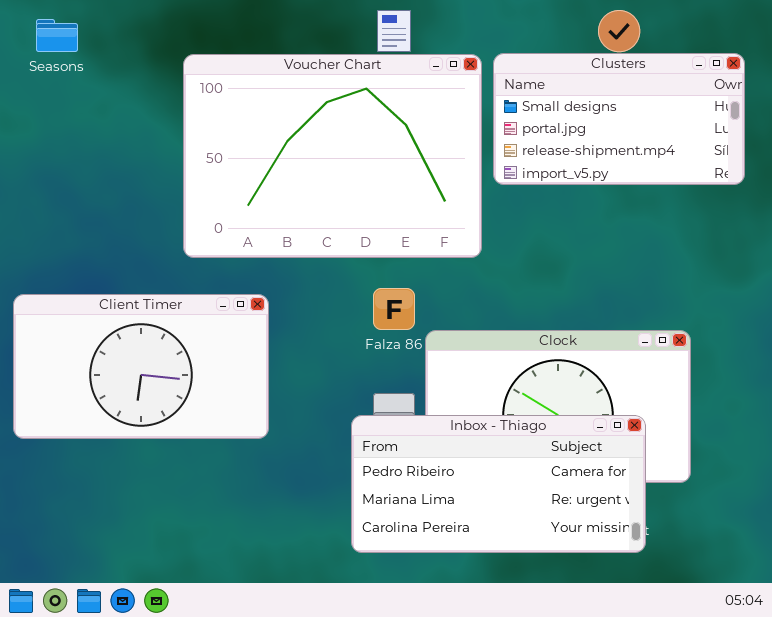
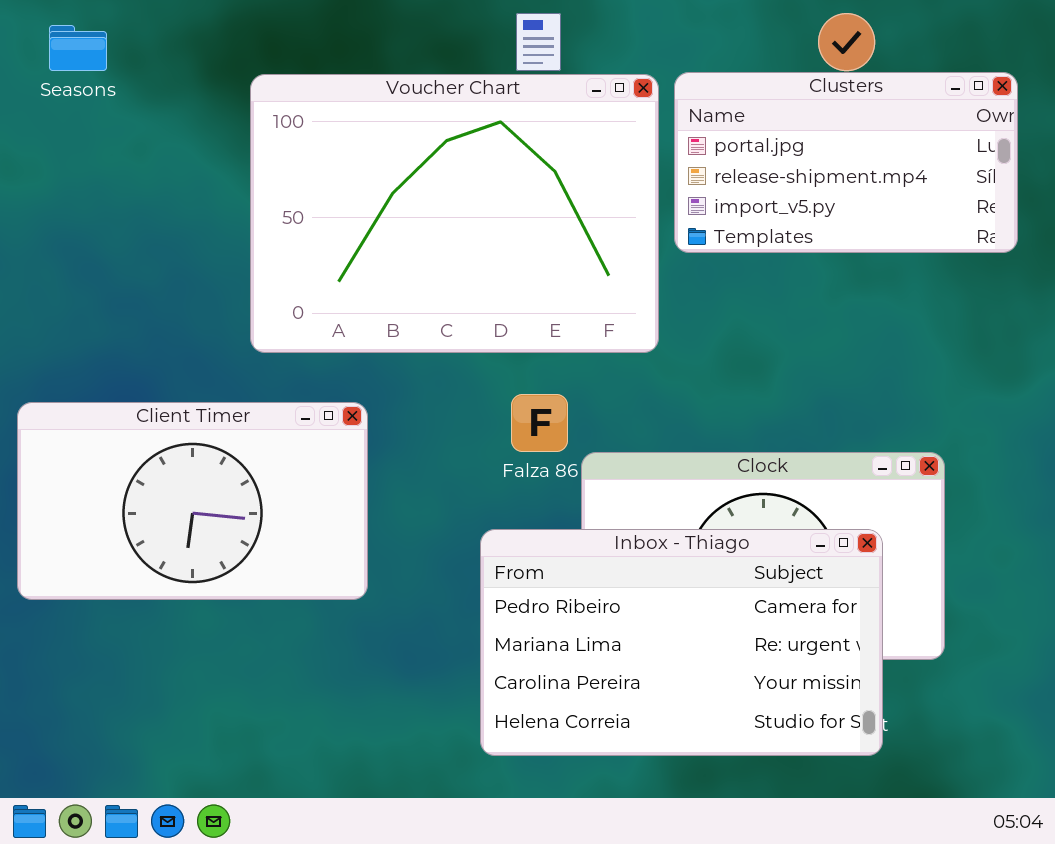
Clusters: [493,53,745,185] -> [674,72,1018,253], scrolled down 1 row
Inbox - Thiago: [351,415,646,553] -> [480,529,883,756], resized

